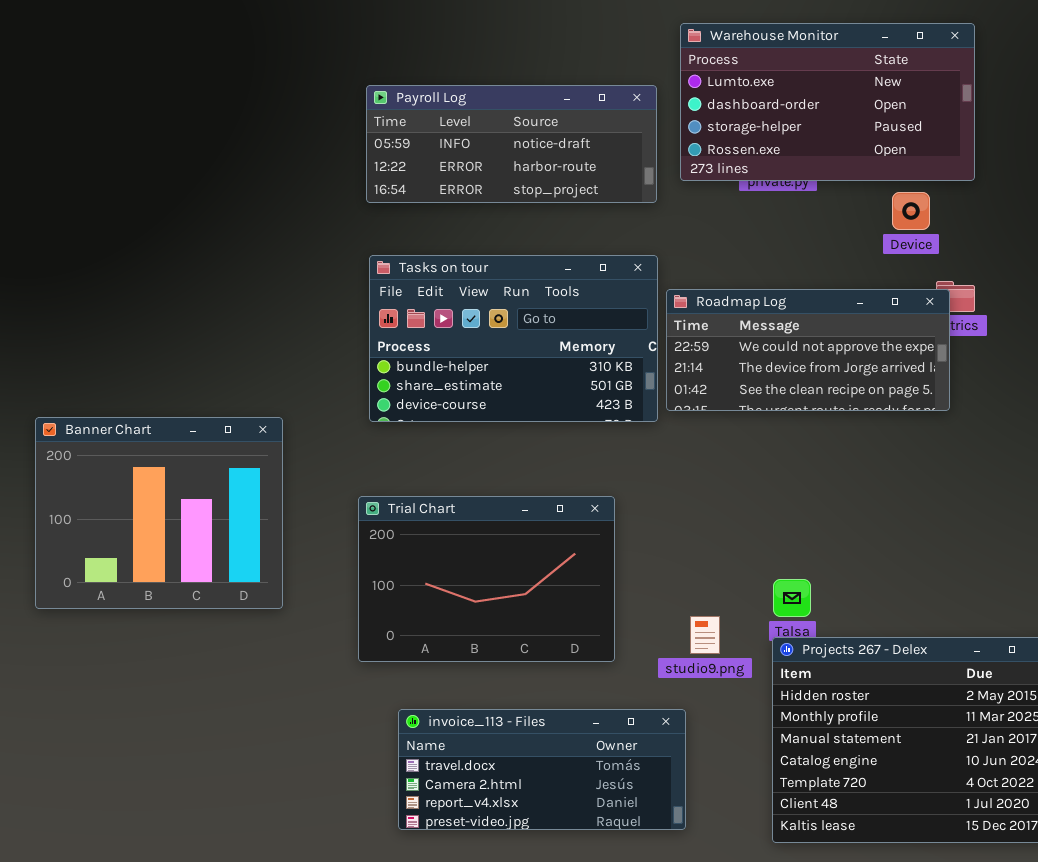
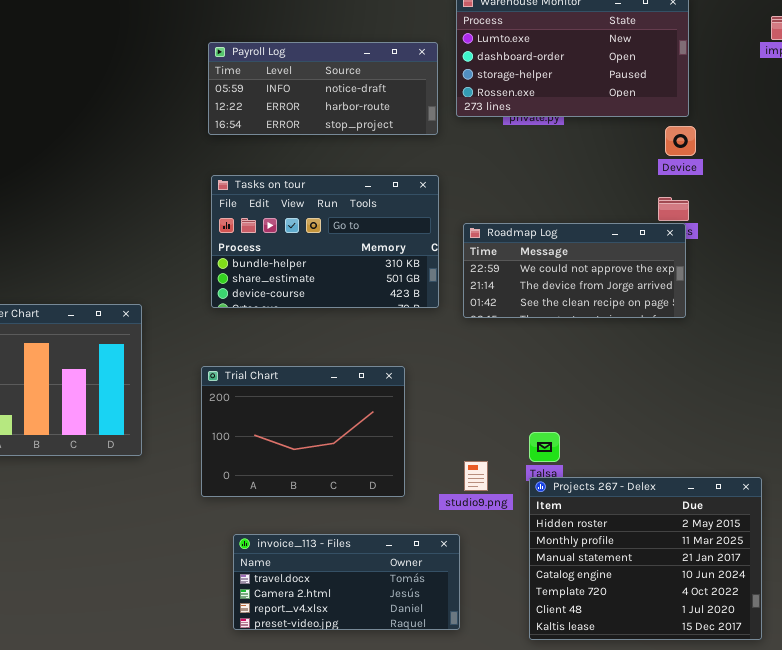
Device: [892,192,930,230] -> [665,126,696,156], moved
Roadmap Log: [666,289,950,411] -> [463,223,686,318], moved

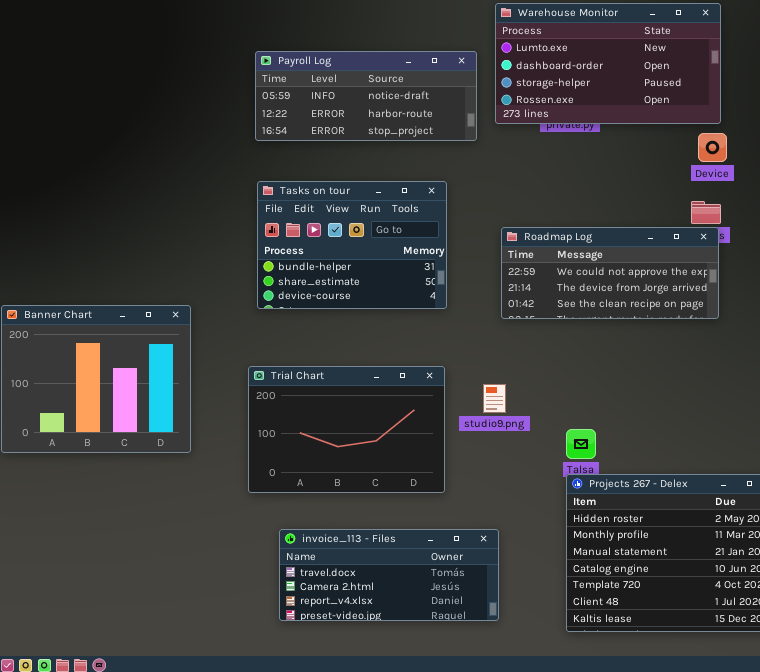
Tasks on tour: [211,175,439,308] -> [257,181,447,309], resized
studio9.png: [464,461,488,491] -> [483,384,506,413], moved

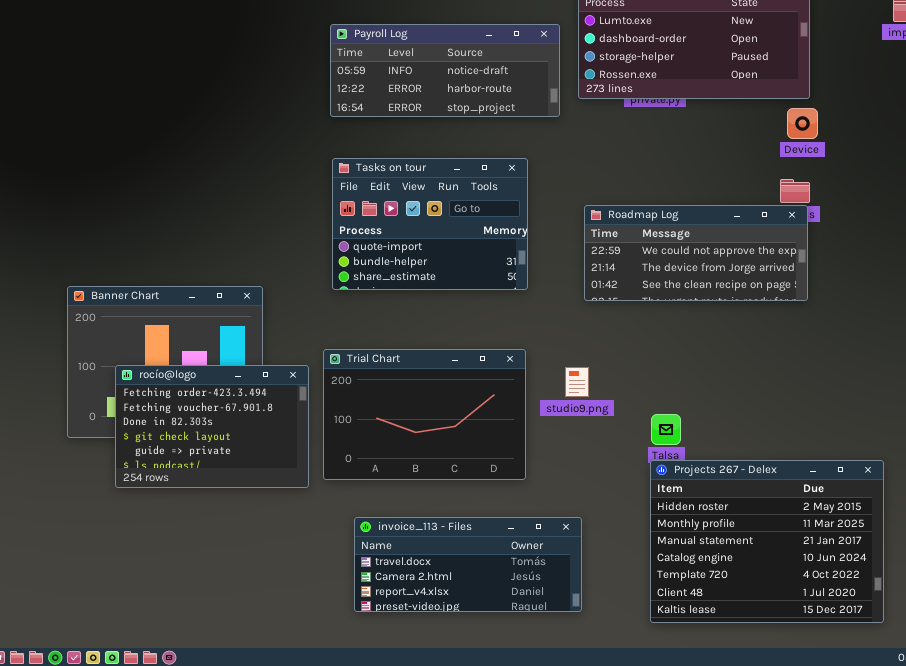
Tasks on tour: [257,181,447,309] -> [332,158,528,290], scrolled up 1 row
rocío@logo: none -> [115,365,309,488], opened

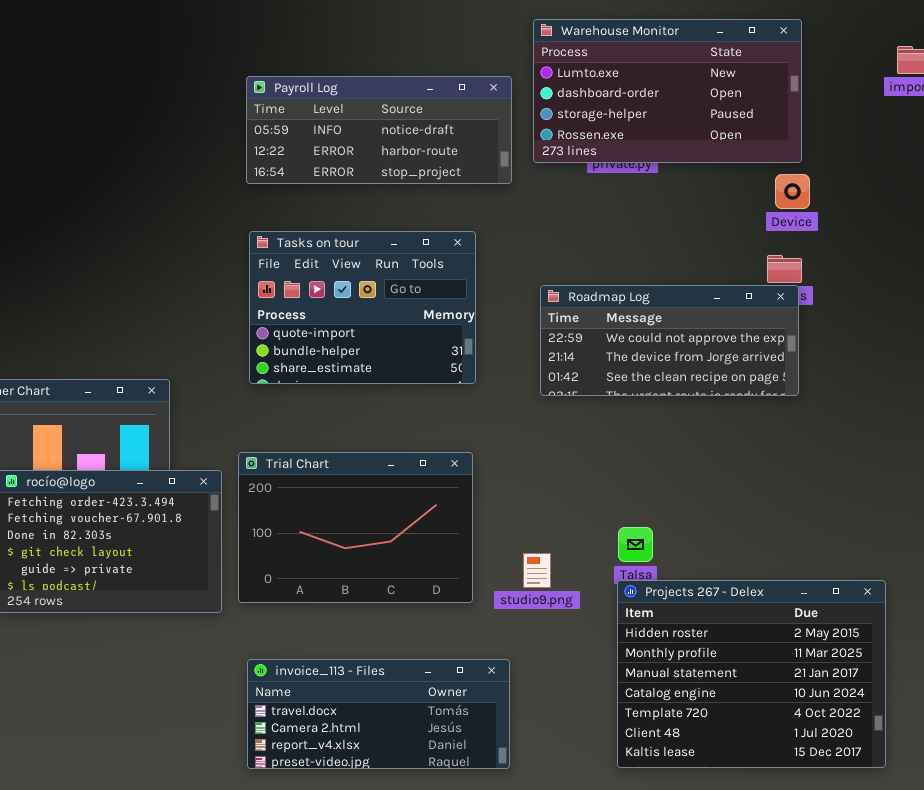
studio9.png: [565,367,589,397] -> [523,553,551,588], moved
invoice_113 - Files: [354,517,582,612] -> [247,659,510,769], moved

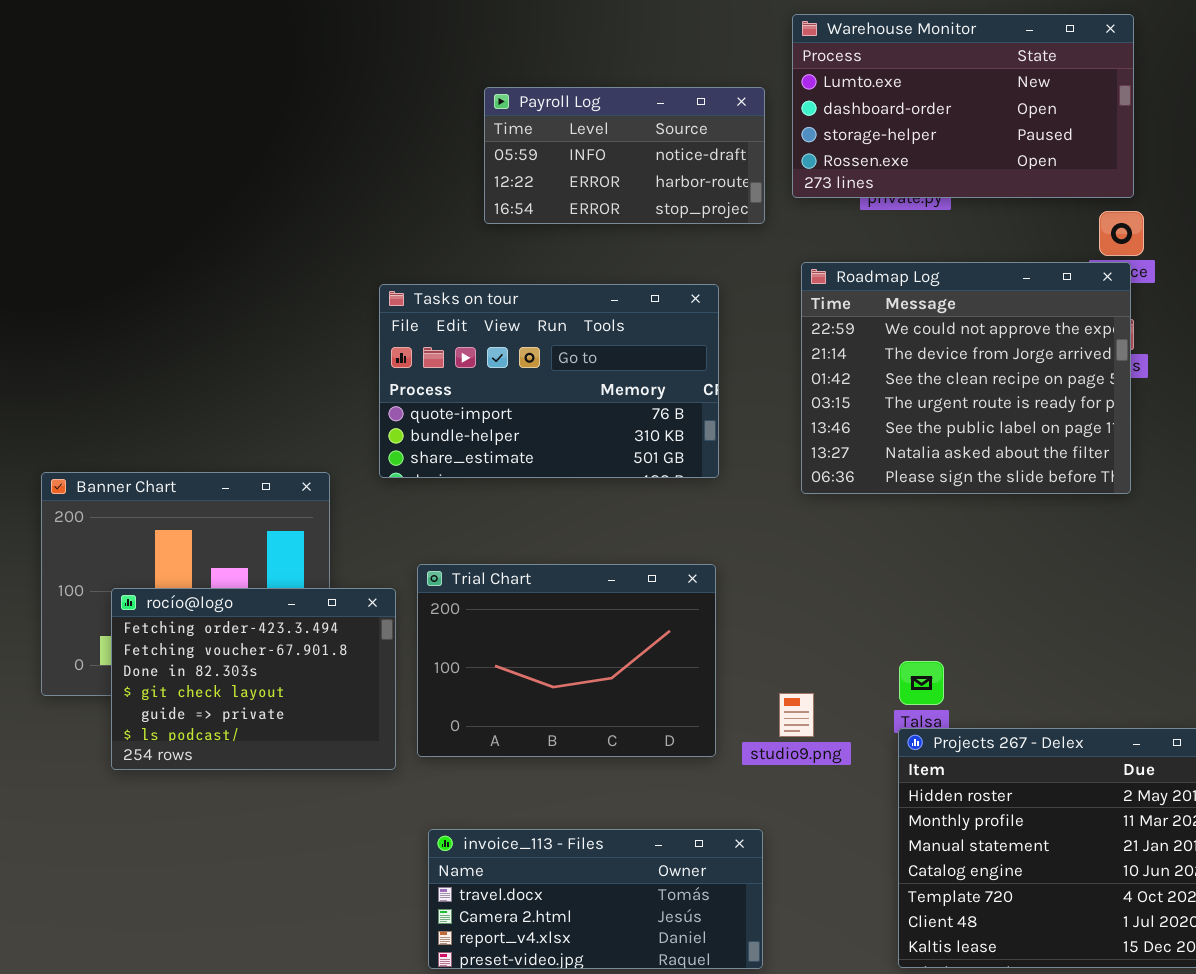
Payroll Log: [246,76,512,184] -> [484,87,765,224], resized
Tasks on tour: [249,231,476,384] -> [379,284,719,478], resized
Roadmap Log: [540,285,799,396] -> [801,262,1131,494], resized

